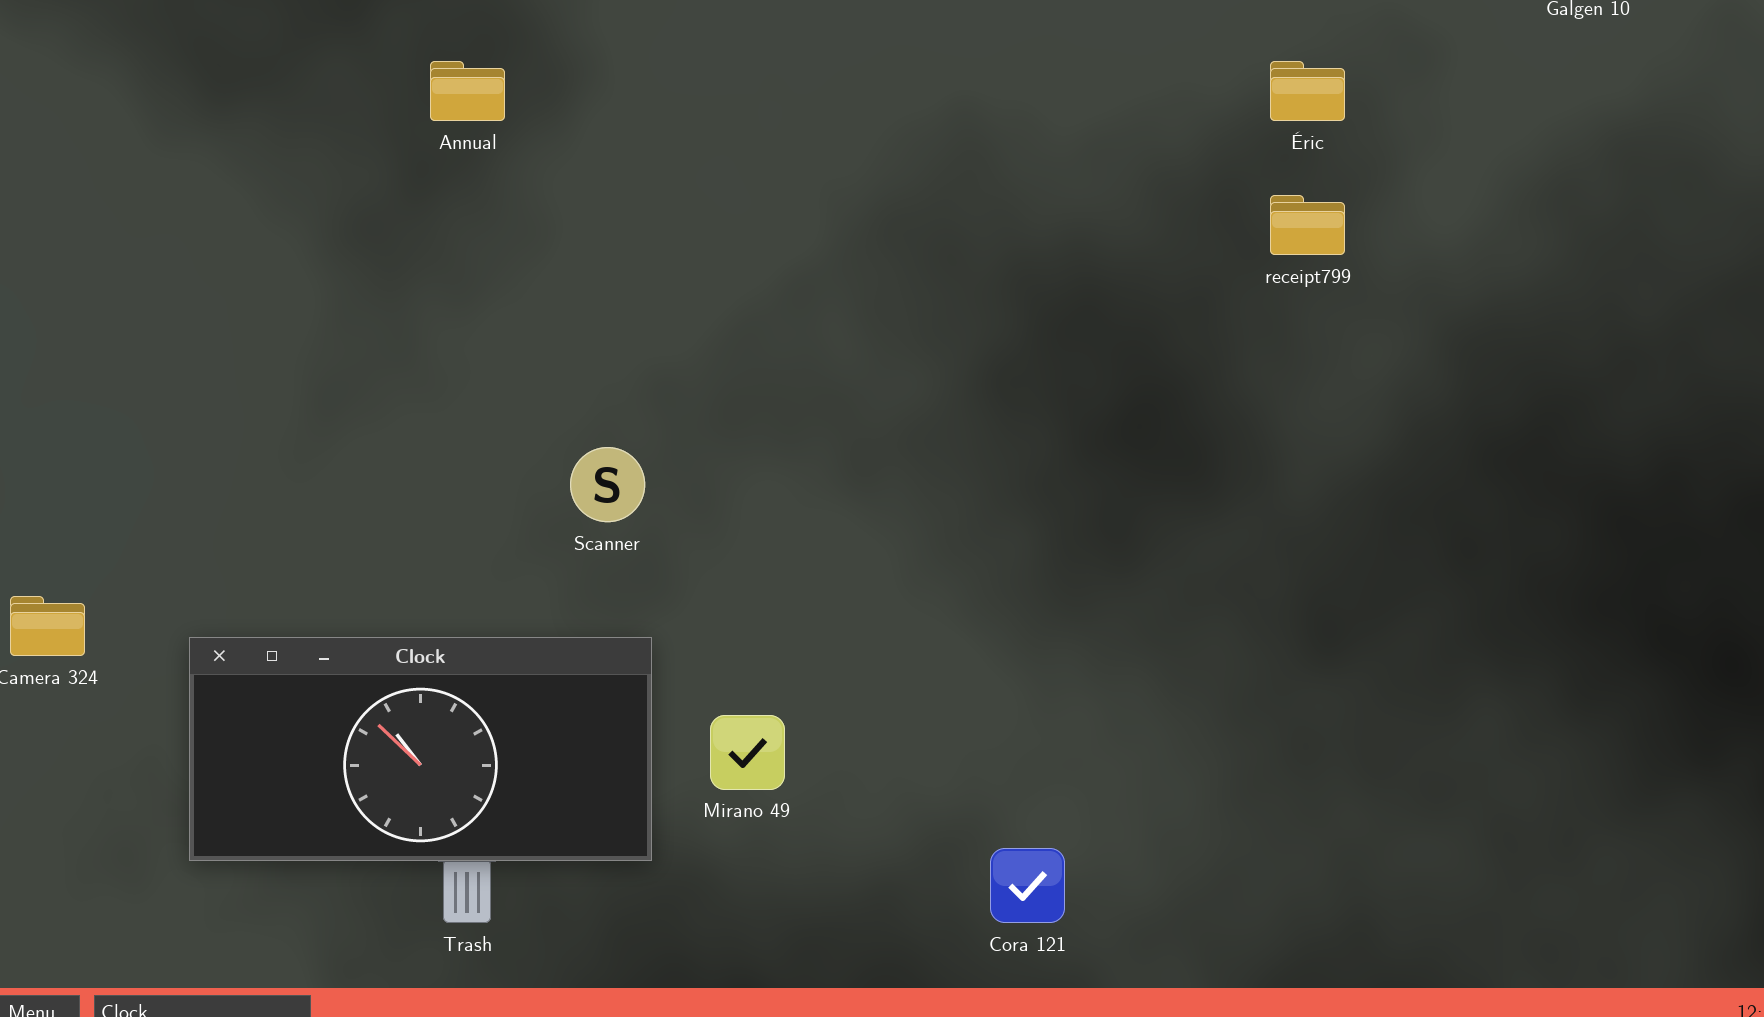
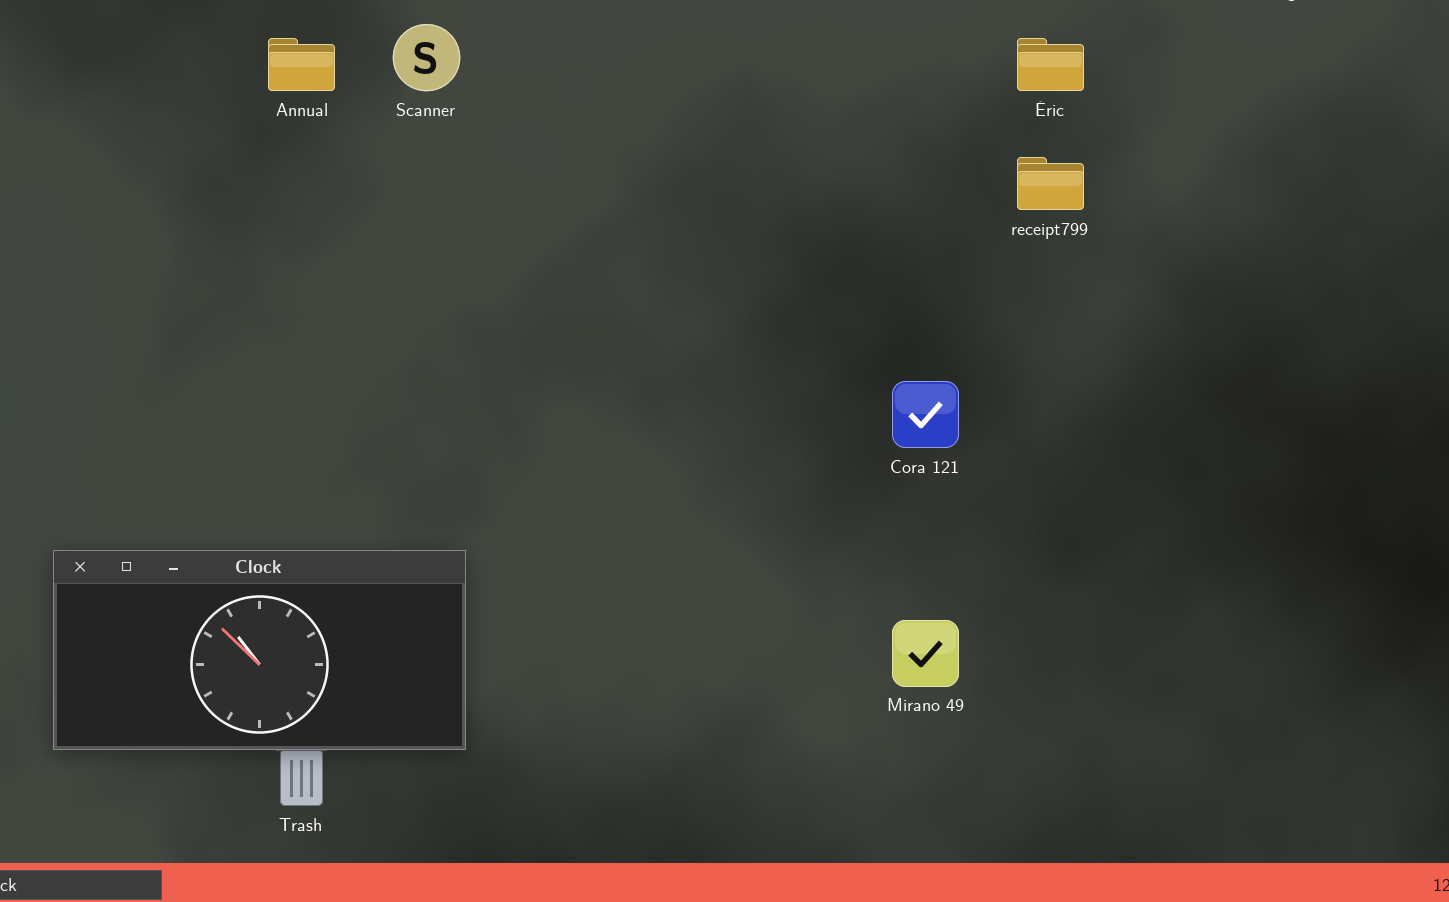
Scanner: [570,447,645,522] -> [393,24,460,91], moved
Mirano 49: [710,715,785,790] -> [892,620,959,687], moved
Cora 121: [990,848,1065,923] -> [892,381,959,448], moved

